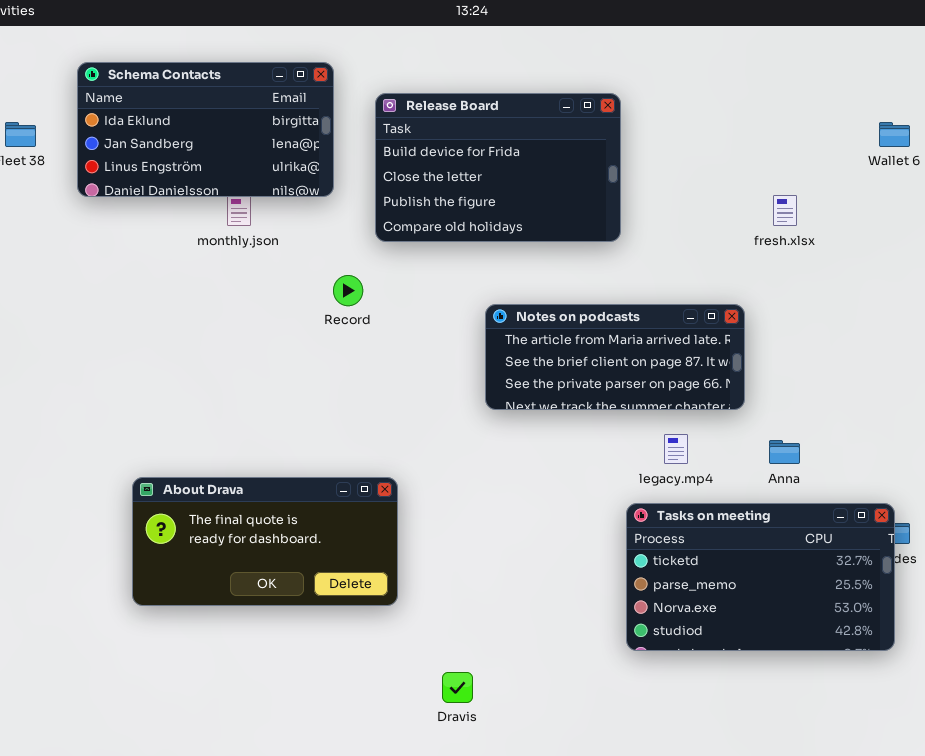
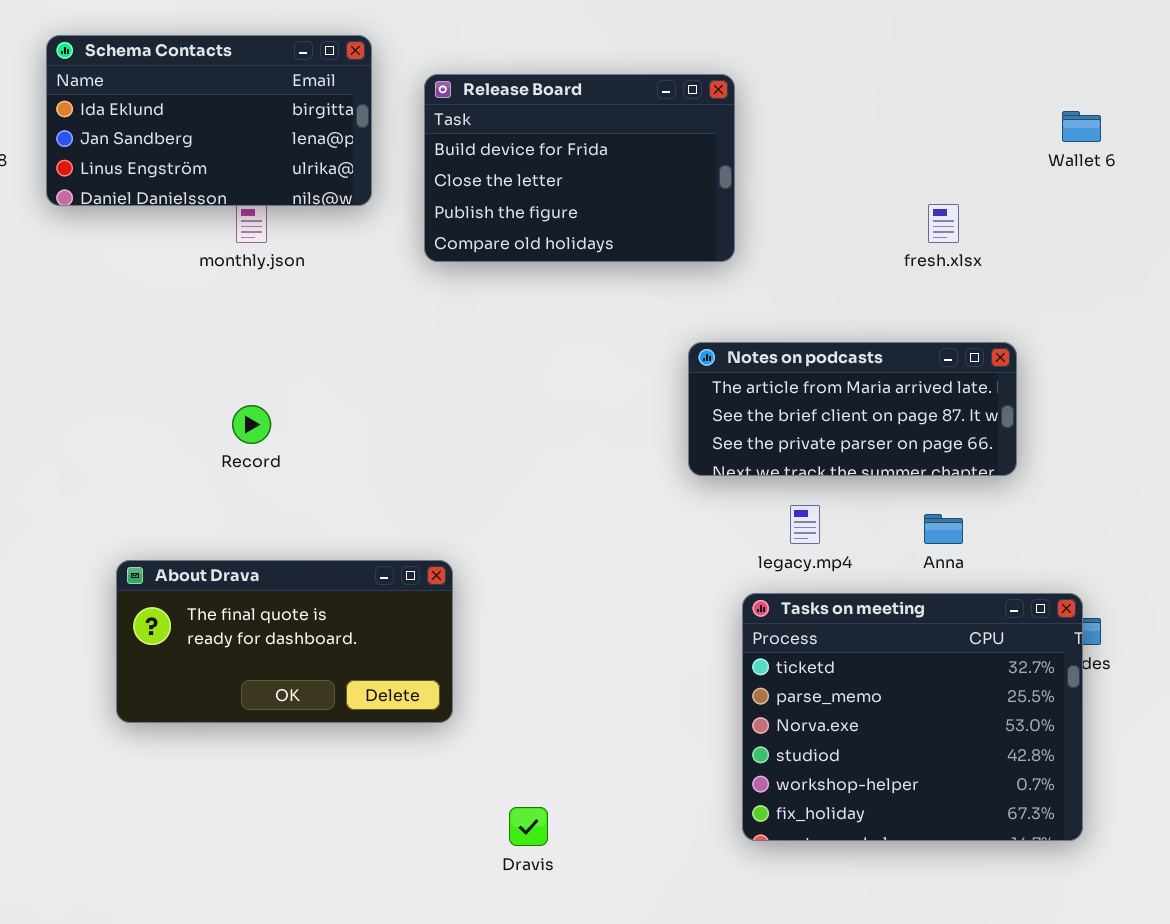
Record: [333,275,363,306] -> [232,405,271,444], moved
Notes on podcasts: [485,304,745,410] -> [688,342,1017,476], moved
Tasks on meeting: [626,503,895,651] -> [742,593,1083,841], resized

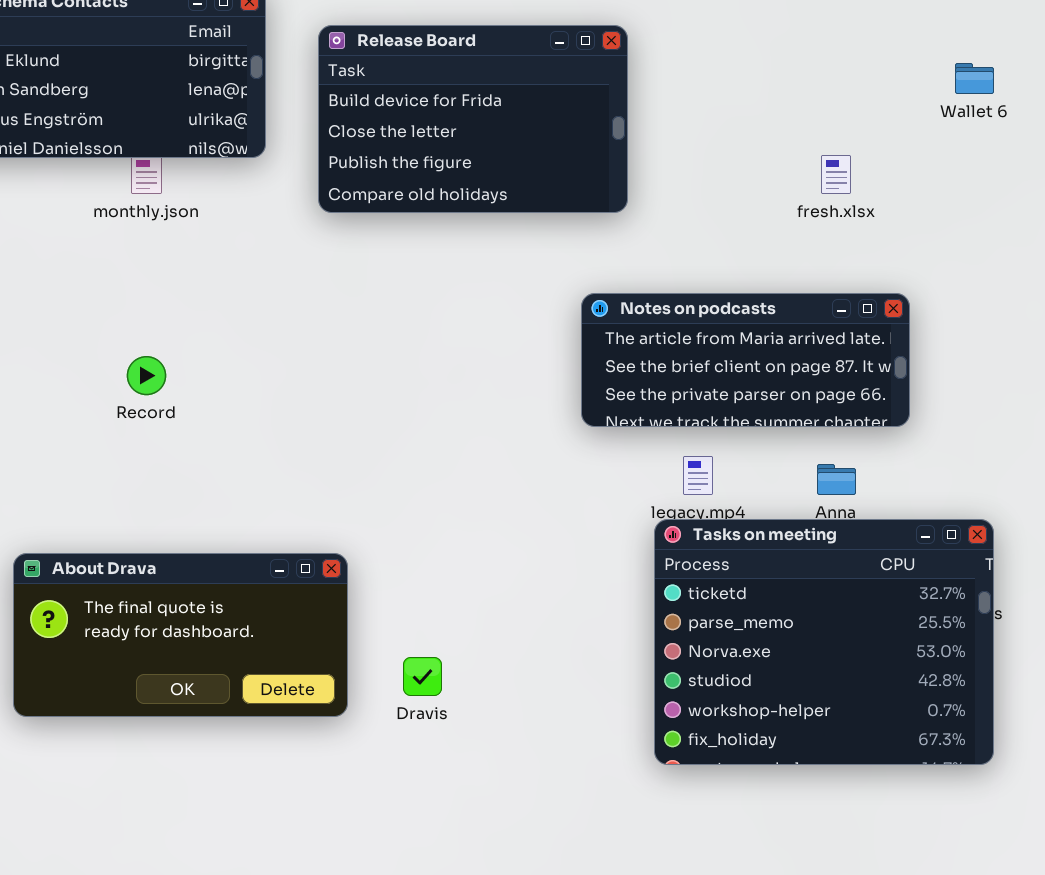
About Drava: [116,560,453,723] -> [13,553,348,717], moved
Tasks on meeting: [742,593,1083,841] -> [654,519,994,765], moved
Dravis: [509,807,548,846] -> [403,657,442,696], moved

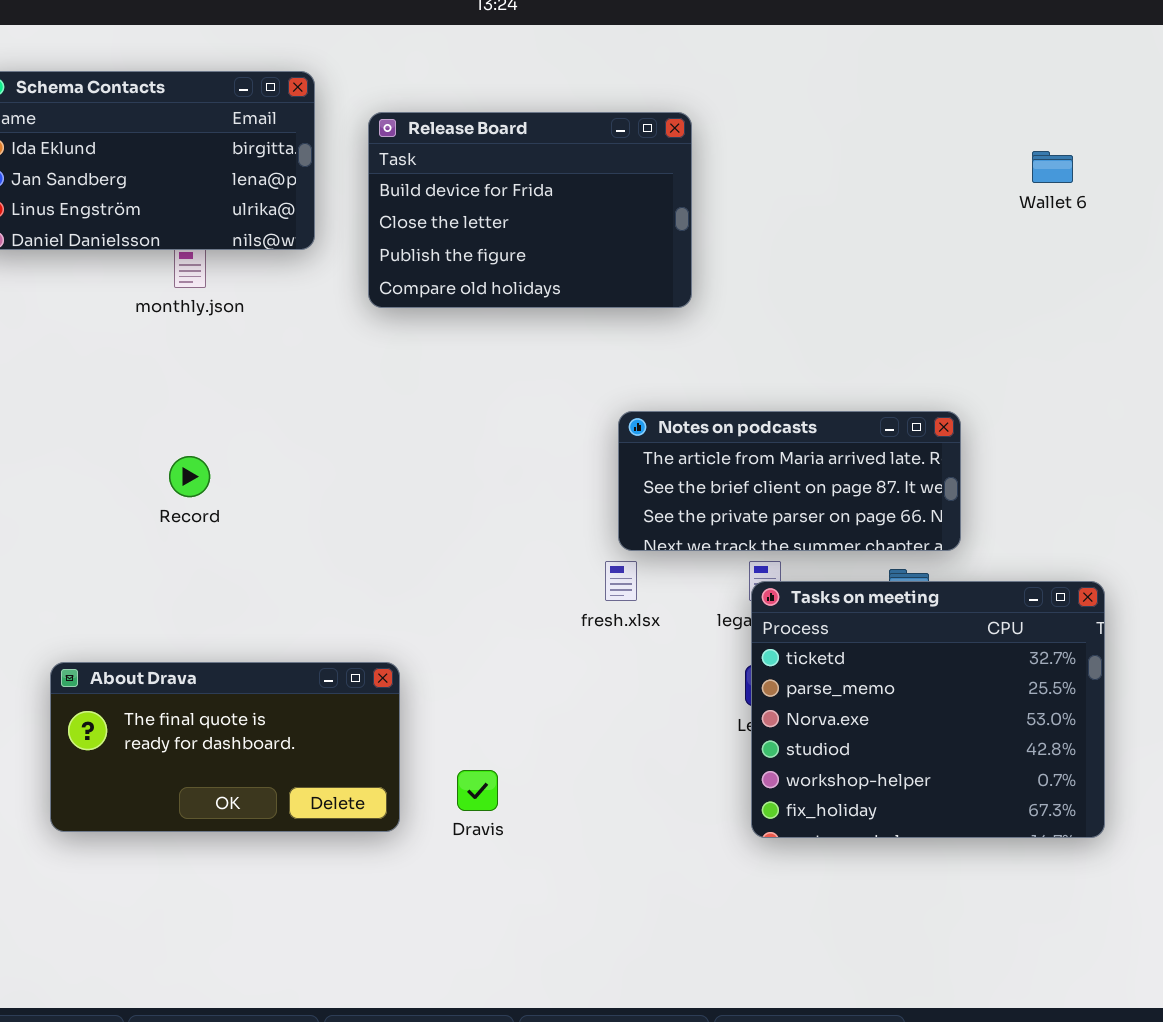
fresh.xlsx: [821,155,851,194] -> [605,561,637,601], moved
Notes on podcasts: [581,293,910,427] -> [618,411,961,551], moved
Tasks on meeting: [654,519,994,765] -> [751,581,1105,838], moved

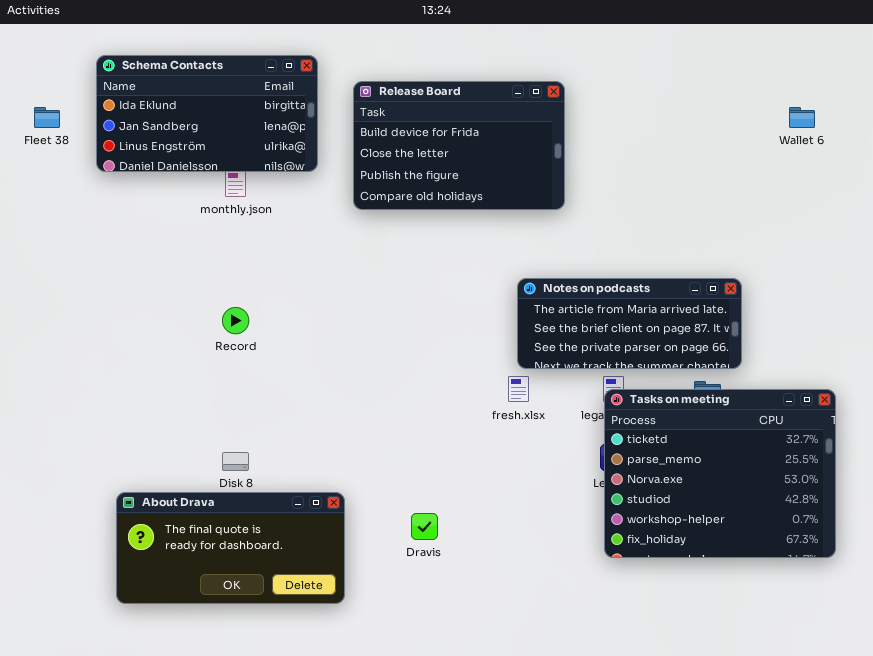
About Drava: [50,662,400,832] -> [116,492,345,604], moved

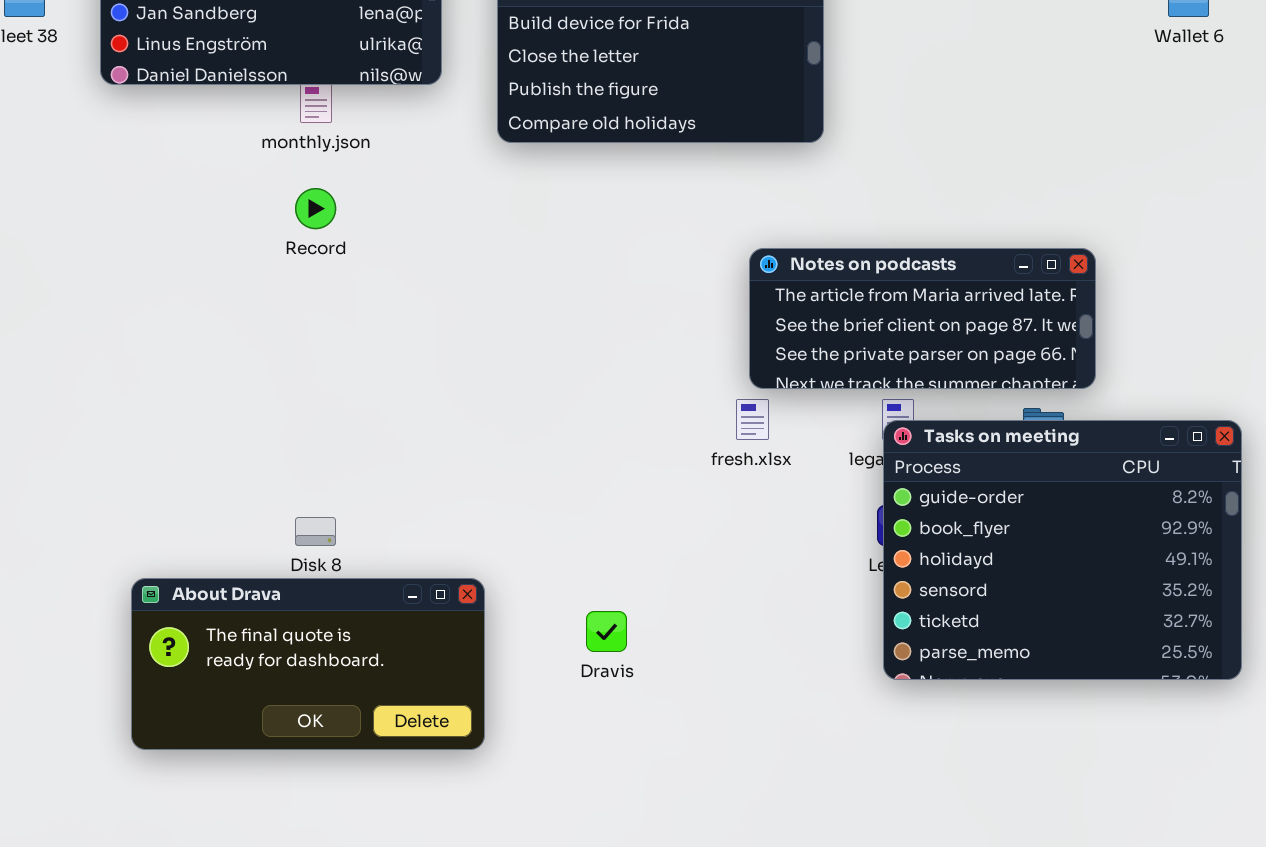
Record: [222,307,249,334] -> [295,188,336,229], moved
Tasks on meeting: [604,389,836,558] -> [883,420,1242,680], scrolled up 4 rows

